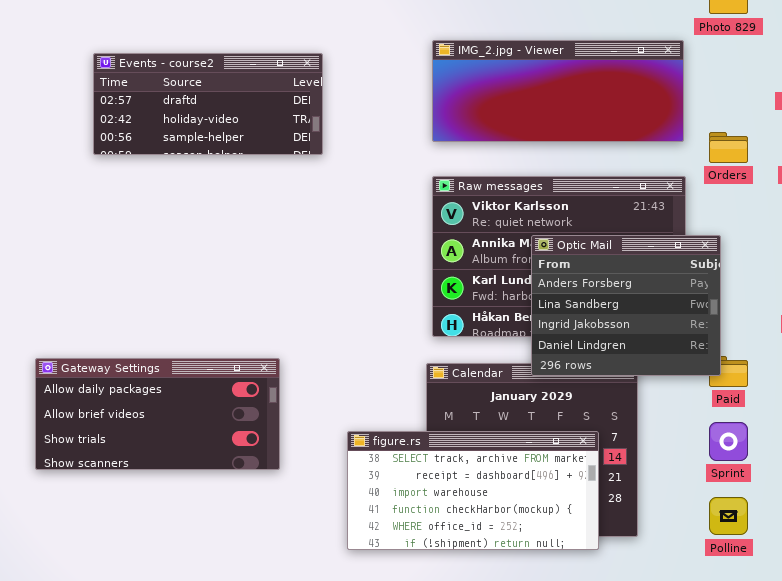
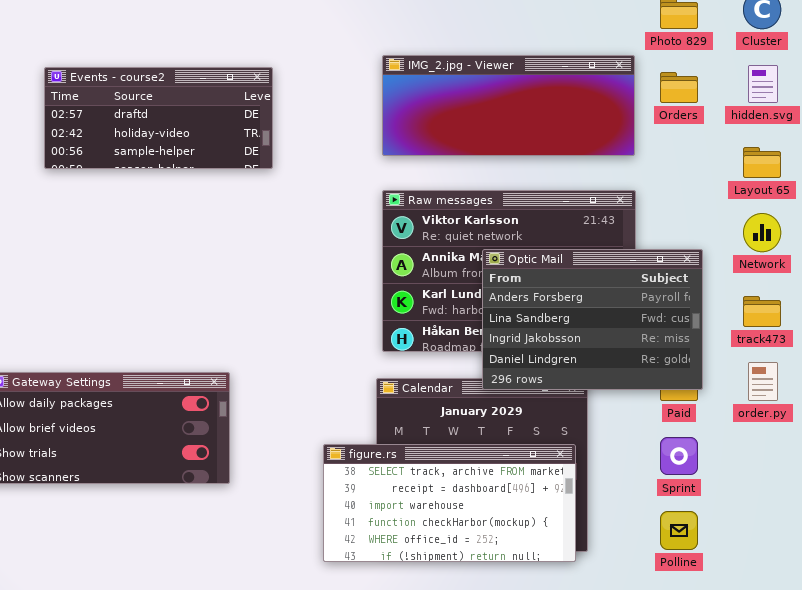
Orders: [709,132,748,163] -> [660,72,698,103], moved
Optic Mail: [531,235,721,376] -> [482,249,703,390], resized
figure.rs: [347,431,599,550] -> [323,444,576,562], moved

